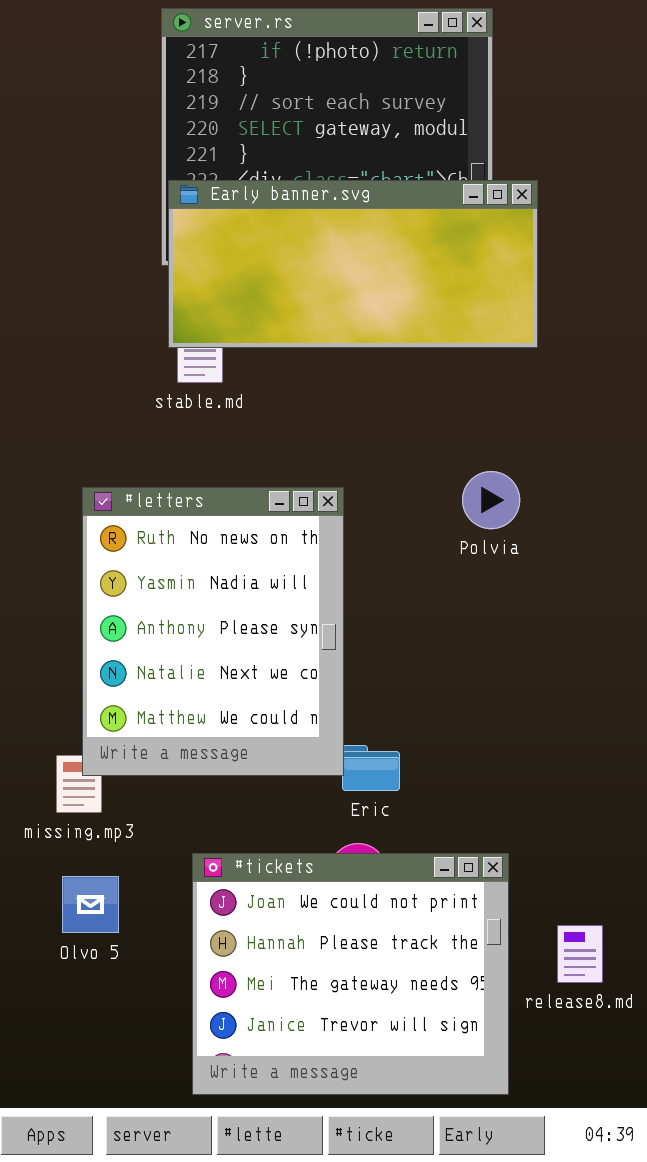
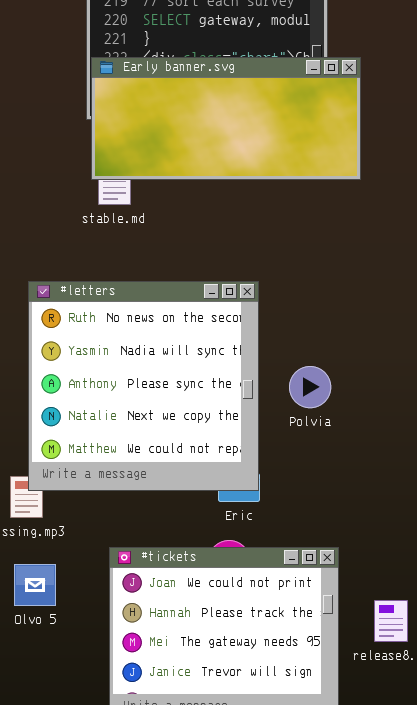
Polvia: [462,471,520,529] -> [289,366,331,408], moved
#letters: [82,487,344,776] -> [28,281,259,491], resized

